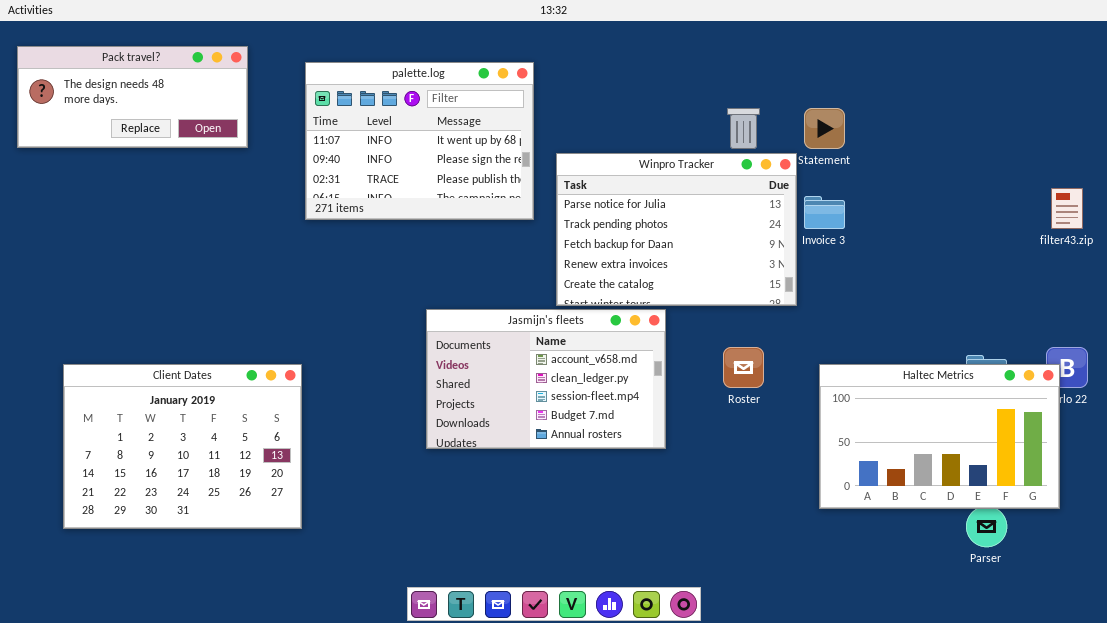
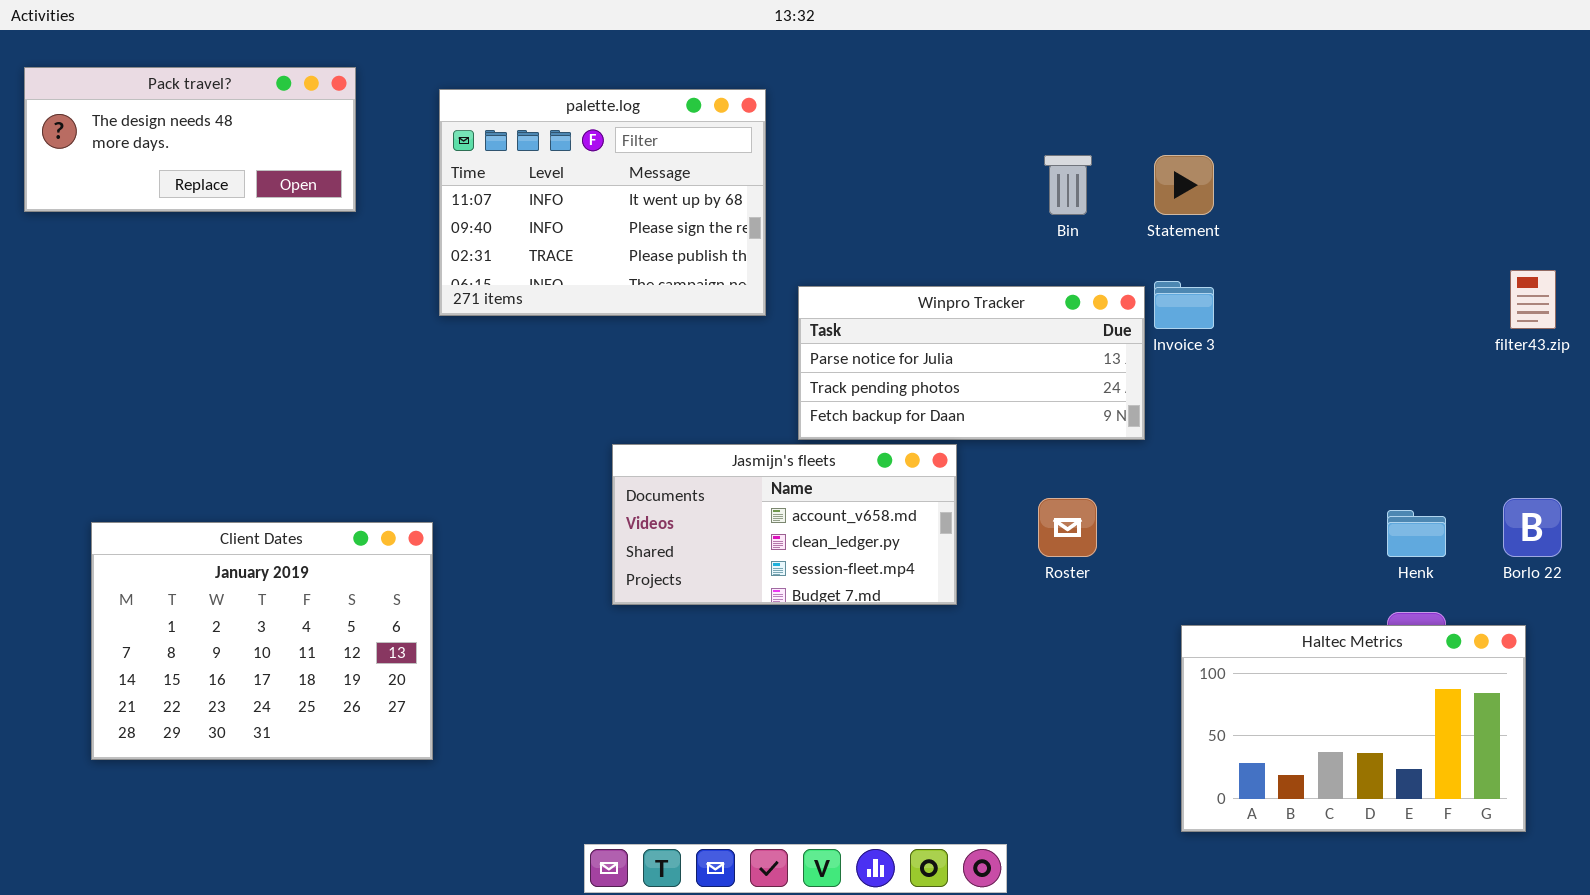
Winpro Tracker: [556,153,797,306] -> [798,286,1145,440], resized
Jasmijn's fleets: [426,309,666,449] -> [612,444,957,605], resized
Haltec Metrics: [819,364,1060,509] -> [1181,625,1526,832], moved

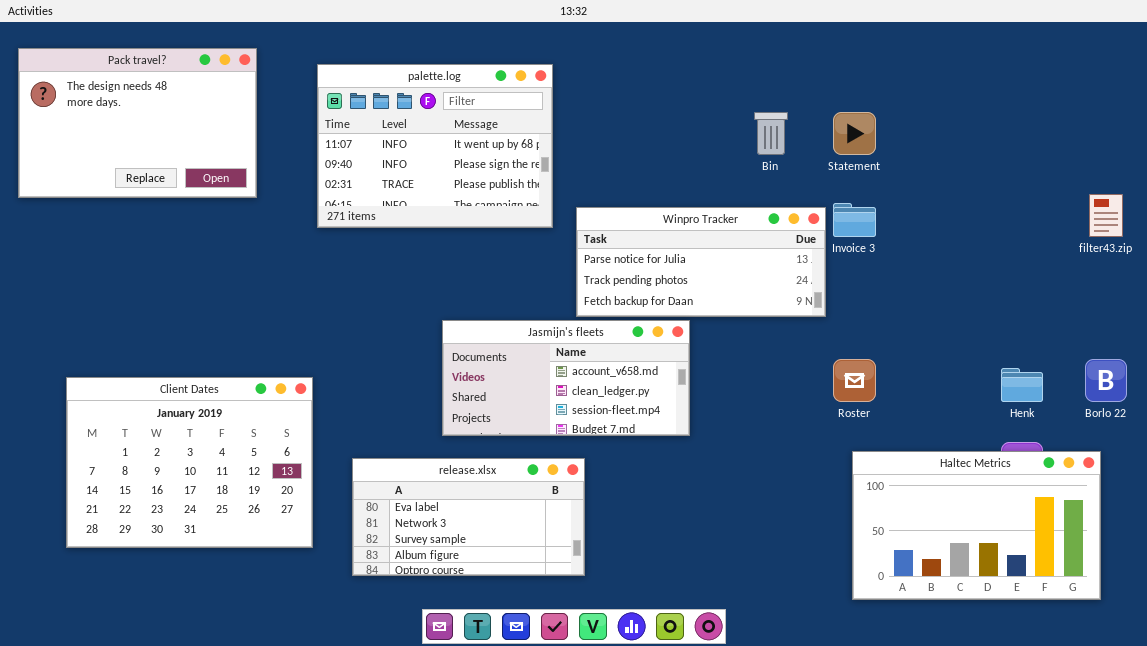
Pack travel?: [24,67,356,212] -> [18,48,257,198], resized
Roster: [1038,498,1097,557] -> [833,359,876,402], moved
release.xlsx: none -> [352,458,585,576], opened

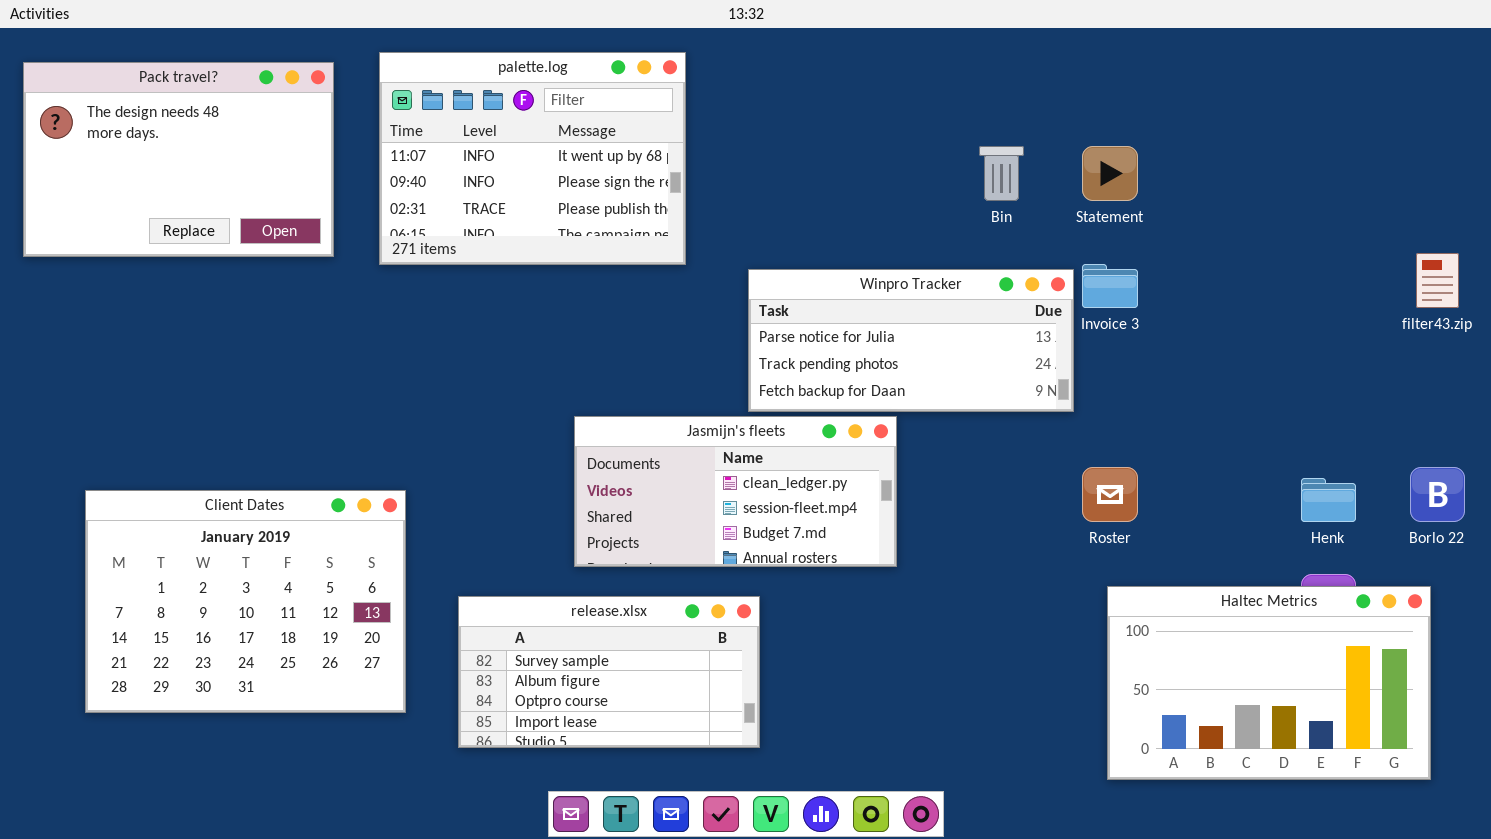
palette.log: [317,64,553,228] -> [379,52,686,265], moved
Jasmijn's fleets: [442,320,690,436] -> [574,416,897,567], scrolled down 1 row
release.xlsx: [352,458,585,576] -> [458,596,760,748], scrolled down 2 rows

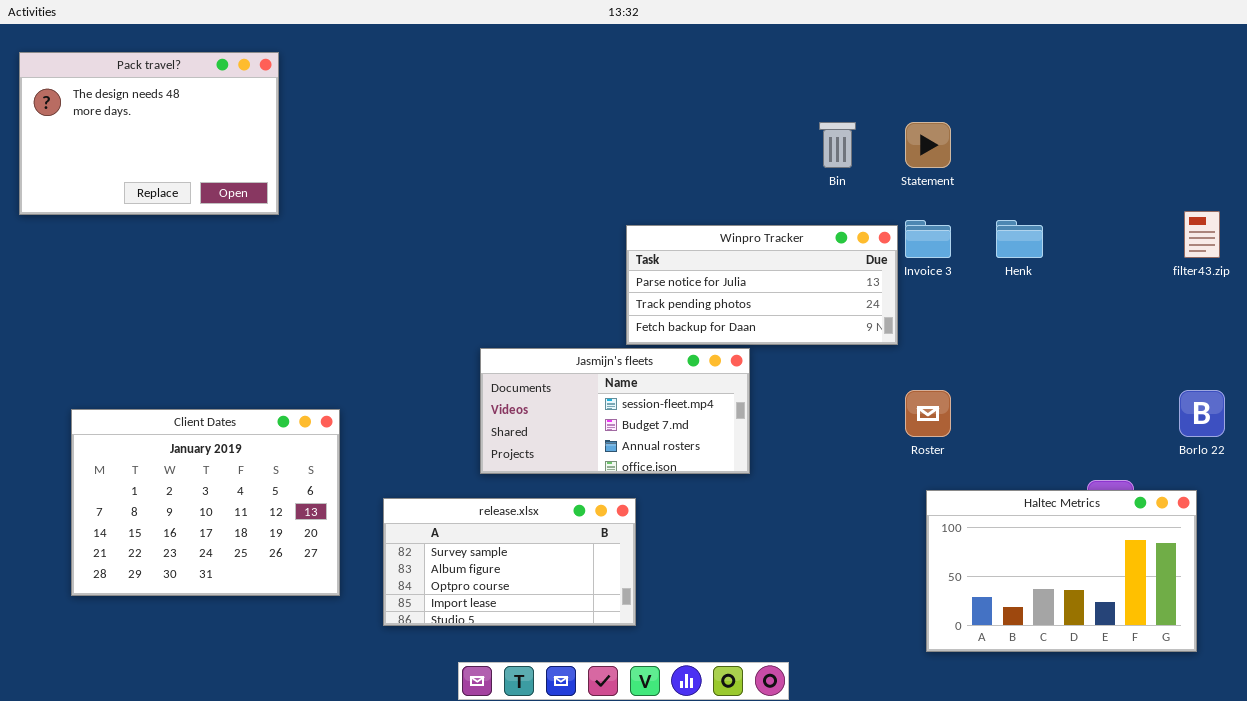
palette.log: [379,52,686,265] -> none, closed
Jasmijn's fleets: [574,416,897,567] -> [480,348,750,474], scrolled down 1 row
Henk: [1301,478,1356,522] -> [996,220,1043,258], moved

